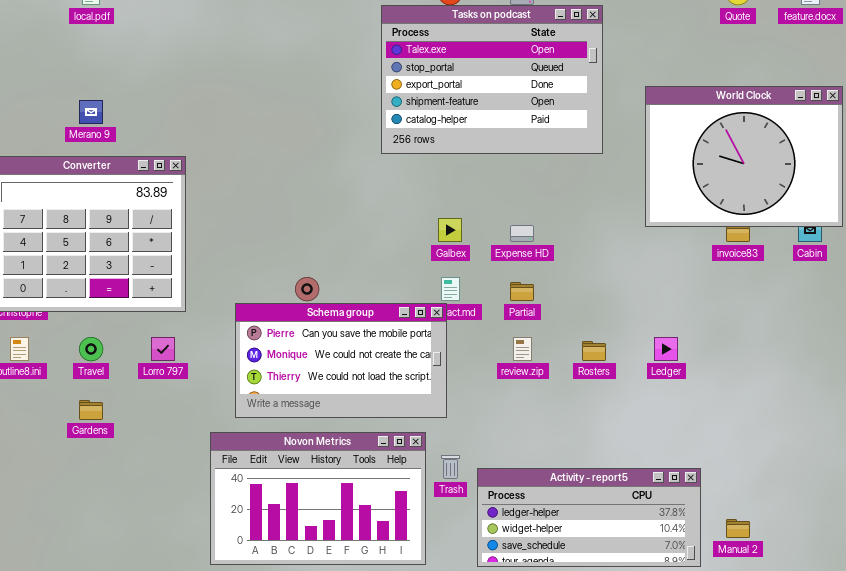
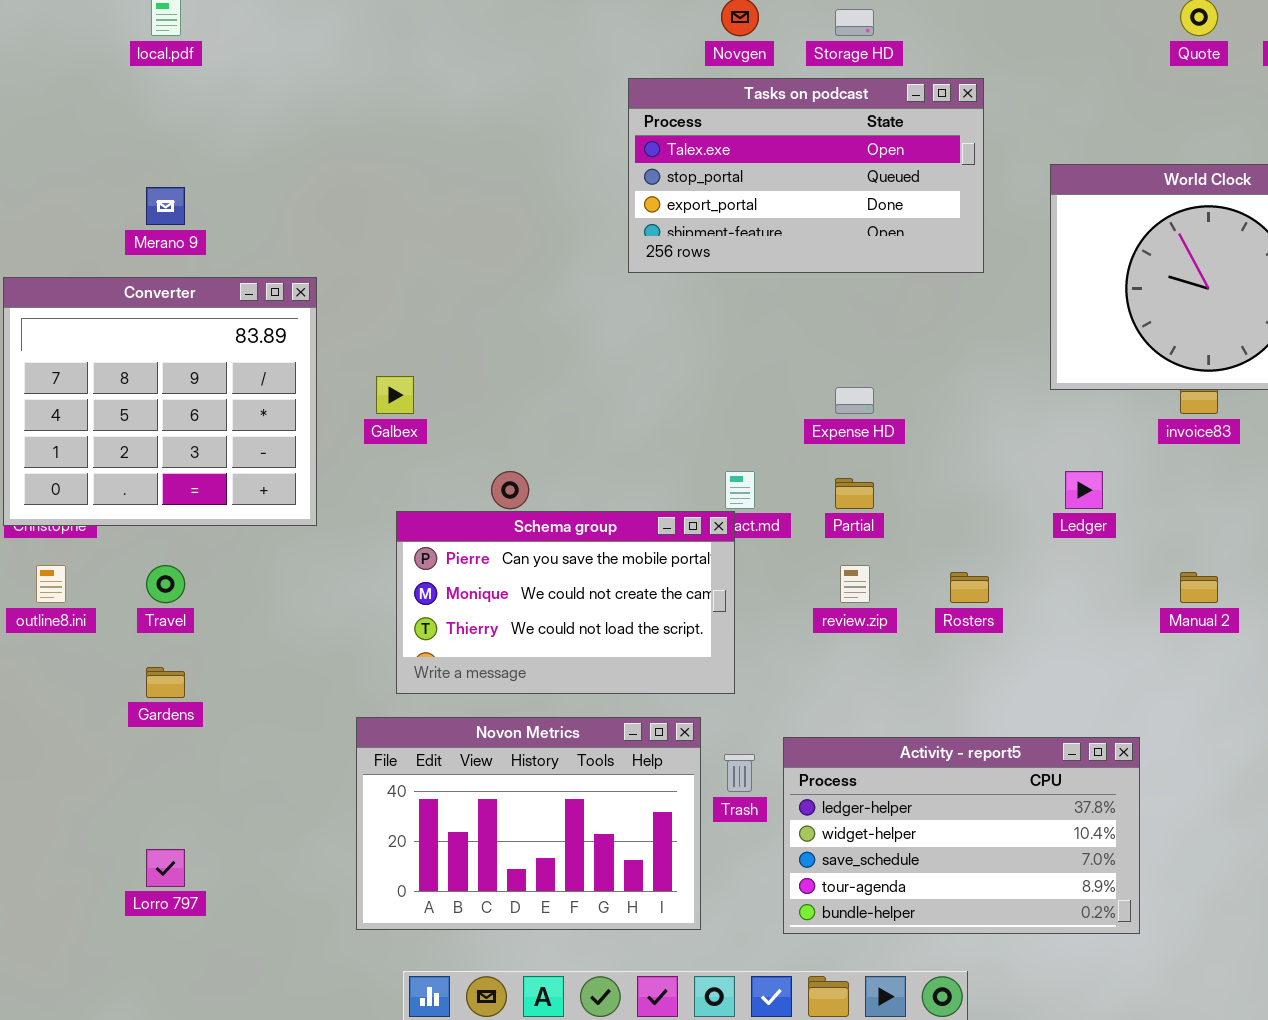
Tasks on podcast: [381,5,603,154] -> [628,78,984,273], resized
Galbex: [438,218,462,242] -> [376,376,414,414], moved
Lorro 797: [151,337,175,361] -> [146,849,185,887], moved
Ledger: [654,337,678,361] -> [1065,471,1103,509], moved
Activity - report5: [477,468,701,567] -> [783,737,1140,934], resized
Manual 2: [726,519,750,538] -> [1180,572,1218,603], moved

